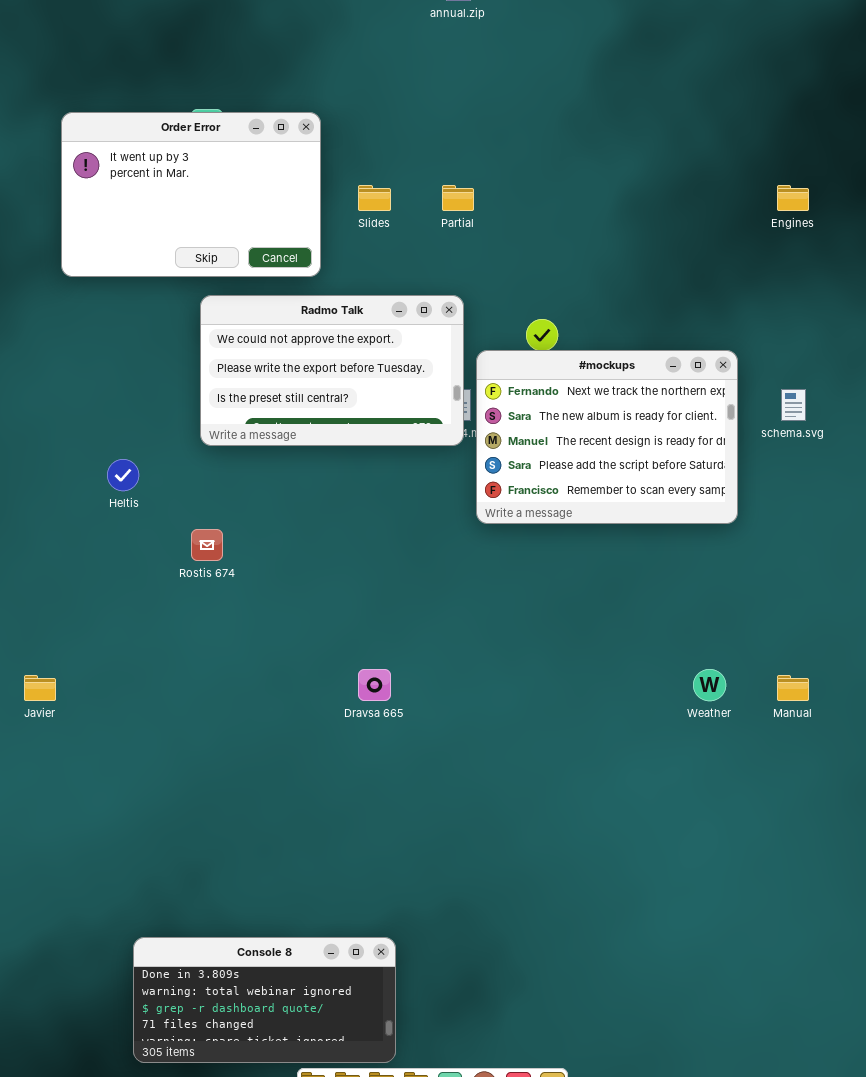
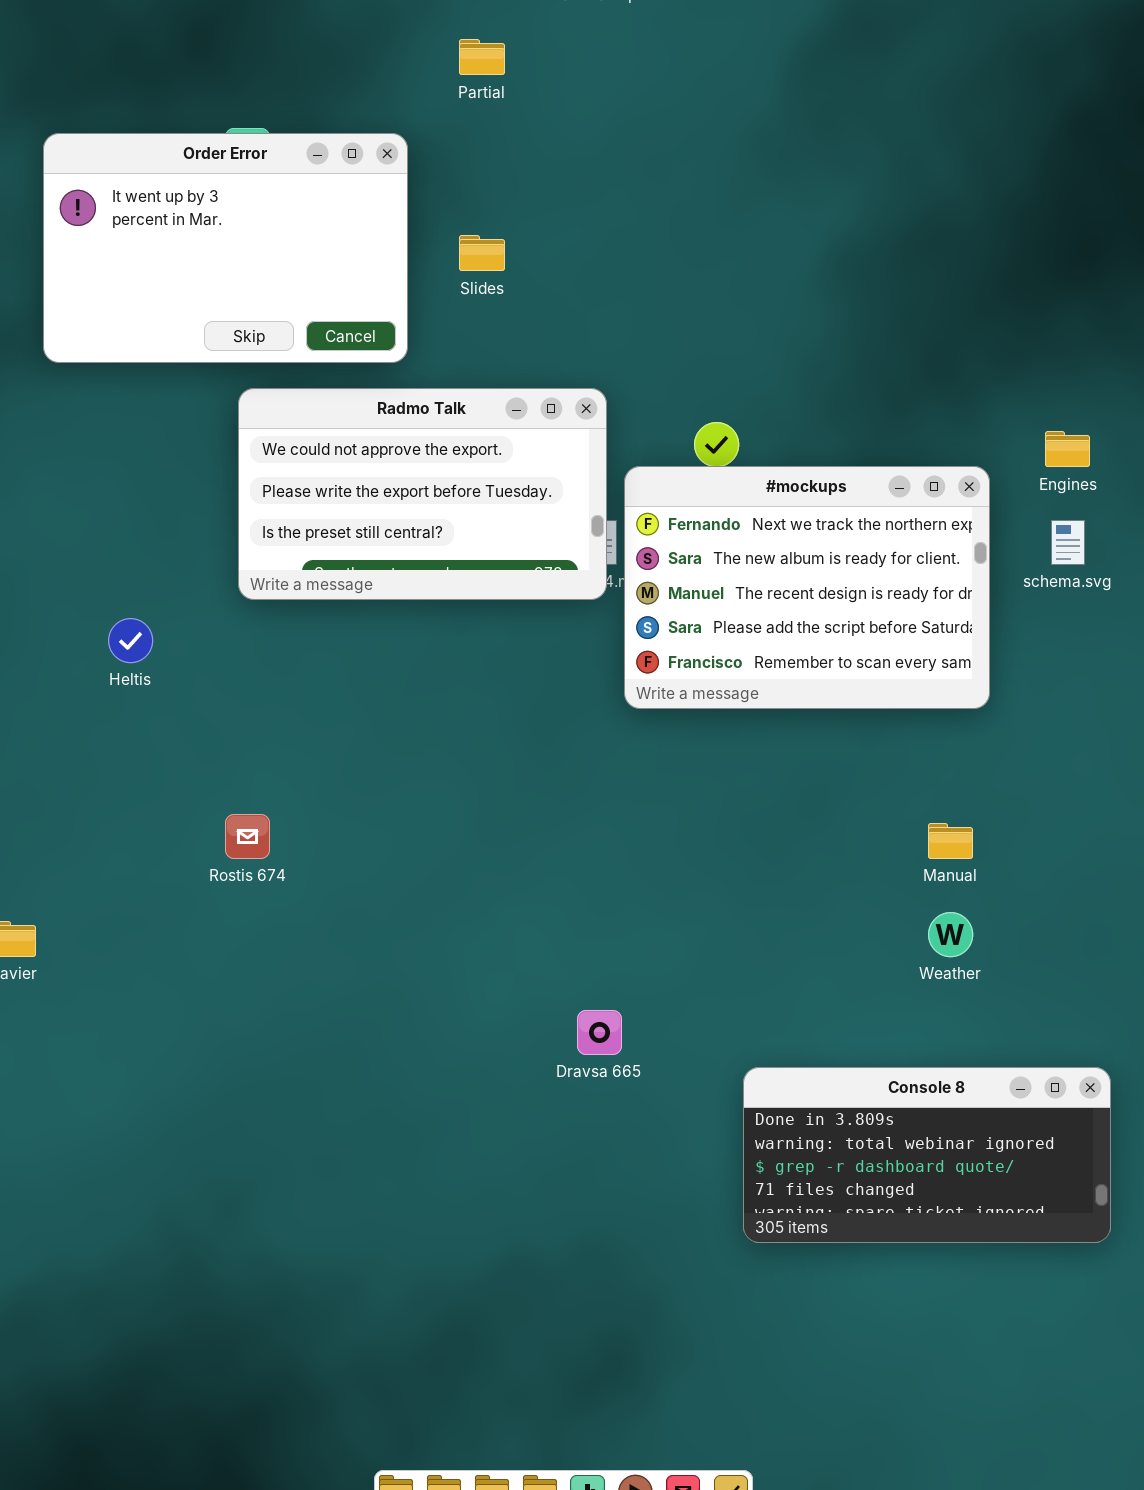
Partial: [442,185,474,211] -> [459,39,505,75], moved
Engines: [777,185,809,211] -> [1045,431,1090,467], moved
Rostis 674: [191,529,223,561] -> [225,814,270,859], moved
Dravsa 665: [358,669,391,701] -> [577,1010,622,1055], moved
Manual: [777,675,809,701] -> [928,823,973,859], moved
Console 8: [133,937,396,1063] -> [743,1067,1111,1243], moved

